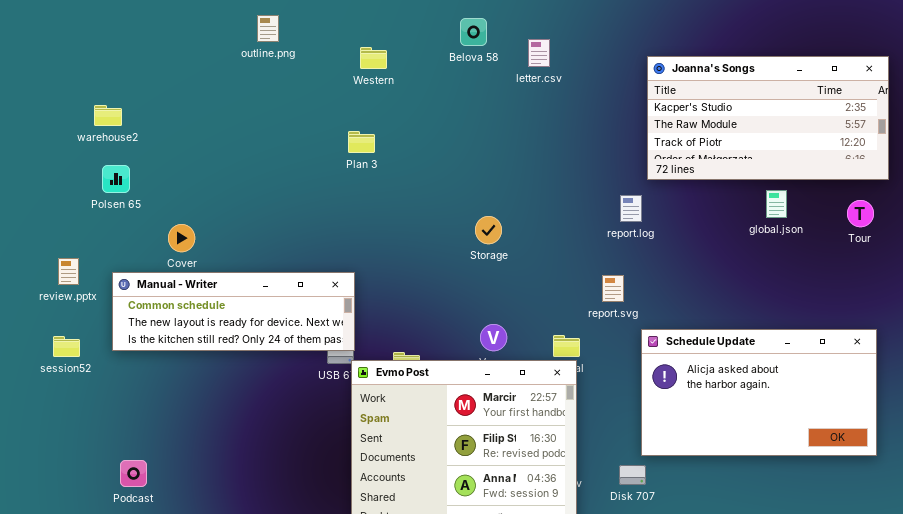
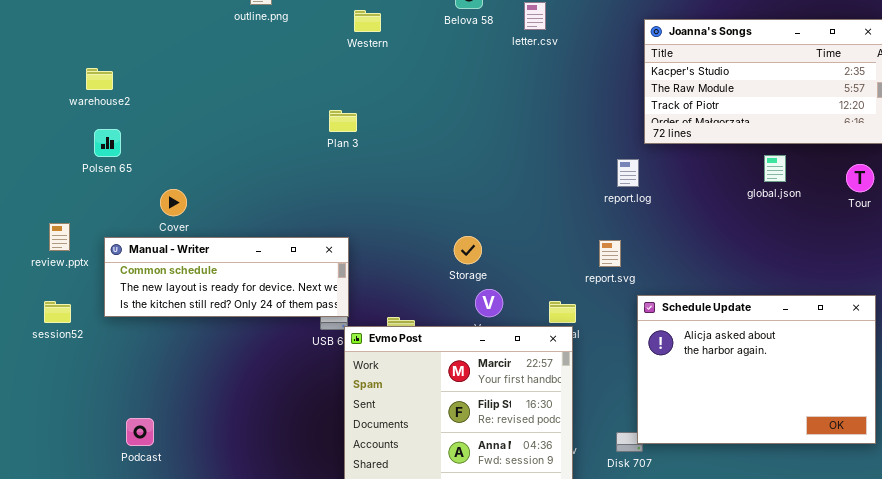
Plan 3: [348,131,375,153] -> [329,110,357,132], moved
Storage: [475,216,502,244] -> [454,236,482,264], moved
Schedule Update: [641,329,877,456] -> [637,295,876,444], resized
Podcast: [120,460,147,487] -> [126,418,154,446], moved

